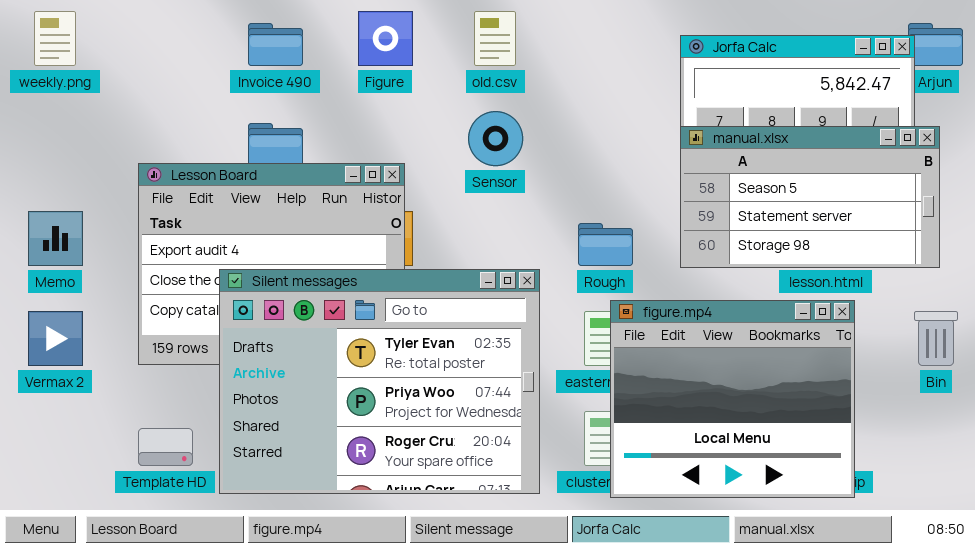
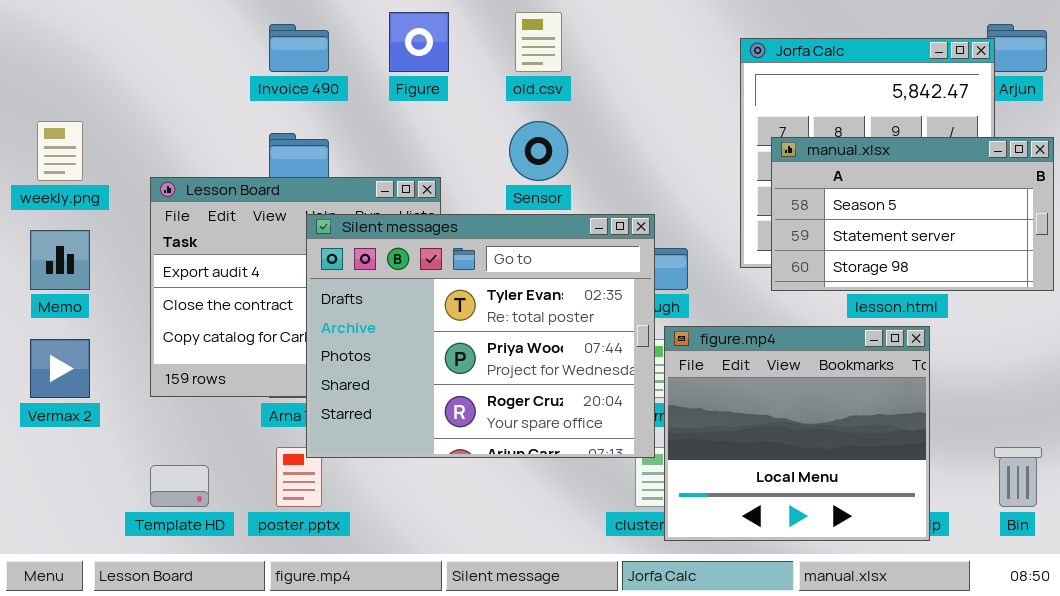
weekly.png: [34,11,76,66] -> [37,121,83,181], moved
manual.xlsx: [680,126,940,268] -> [771,137,1054,291], moved
Silent messages: [219,269,540,494] -> [306,214,655,458], moved
Bin: [914,311,958,366] -> [994,447,1042,507], moved

